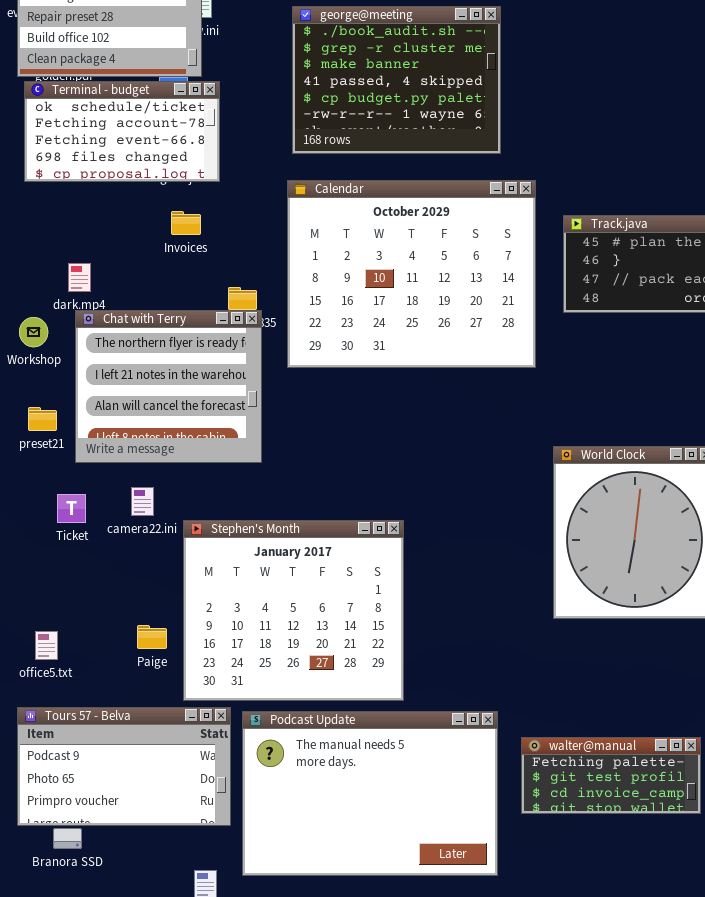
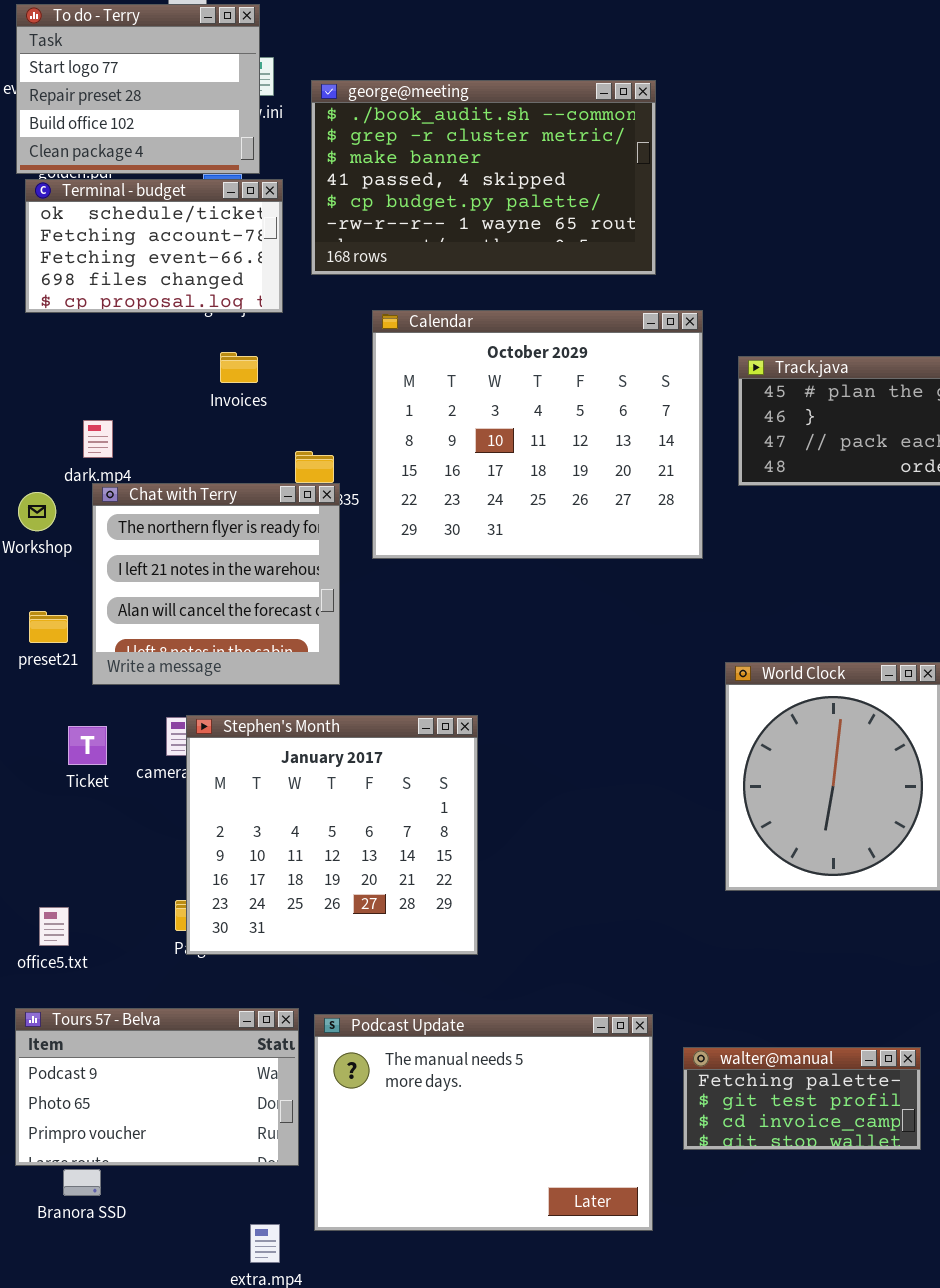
george@meeting: [292,6,501,154] -> [311,80,656,275], resized
Stephen's Month: [183,520,404,701] -> [186,715,478,955], moved

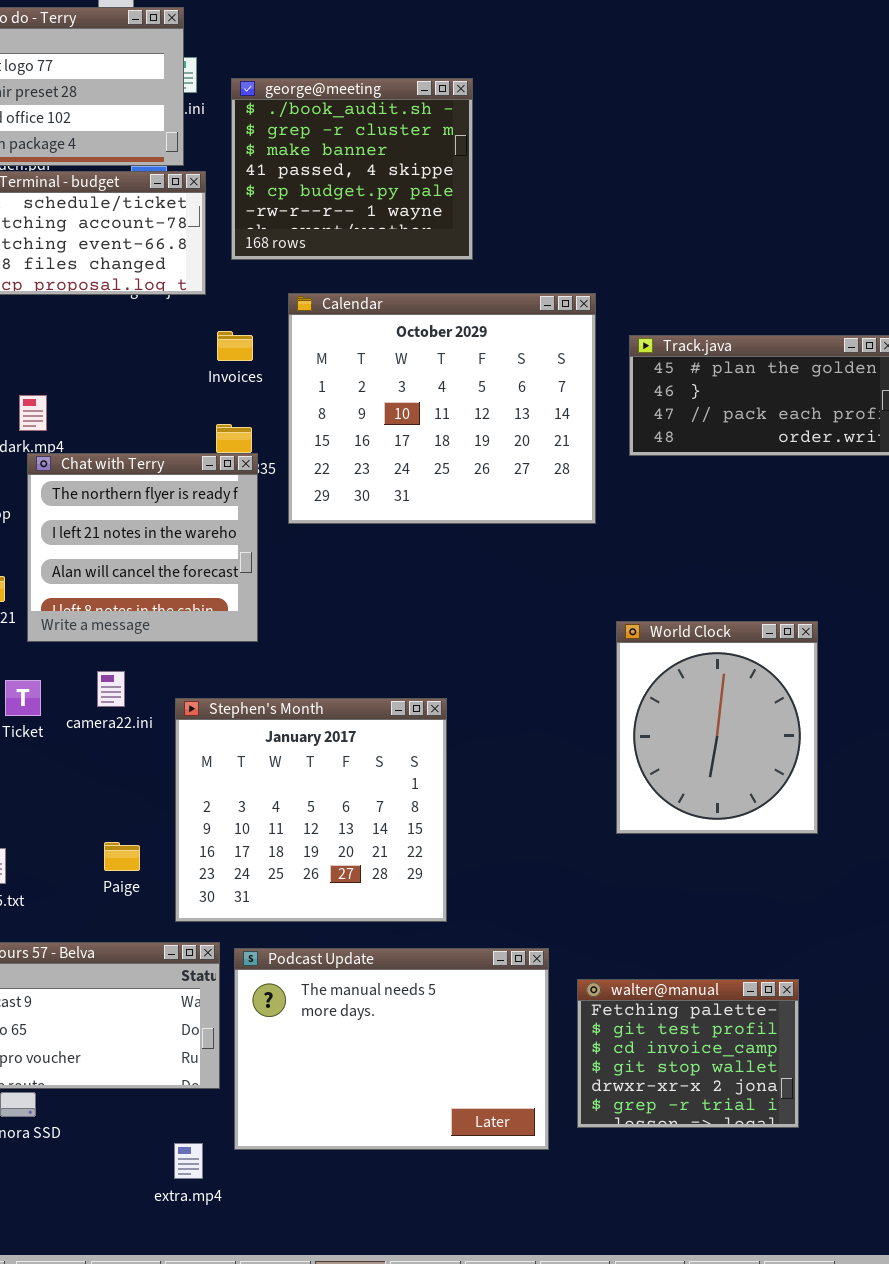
george@meeting: [311,80,656,275] -> [231,78,473,260], resized
Invoices: [220,352,258,383] -> [217,331,253,361], moved
Stephen's Month: [186,715,478,955] -> [175,698,447,922], moved
walter@manual: [683,1047,921,1150] -> [577,979,799,1128], resized

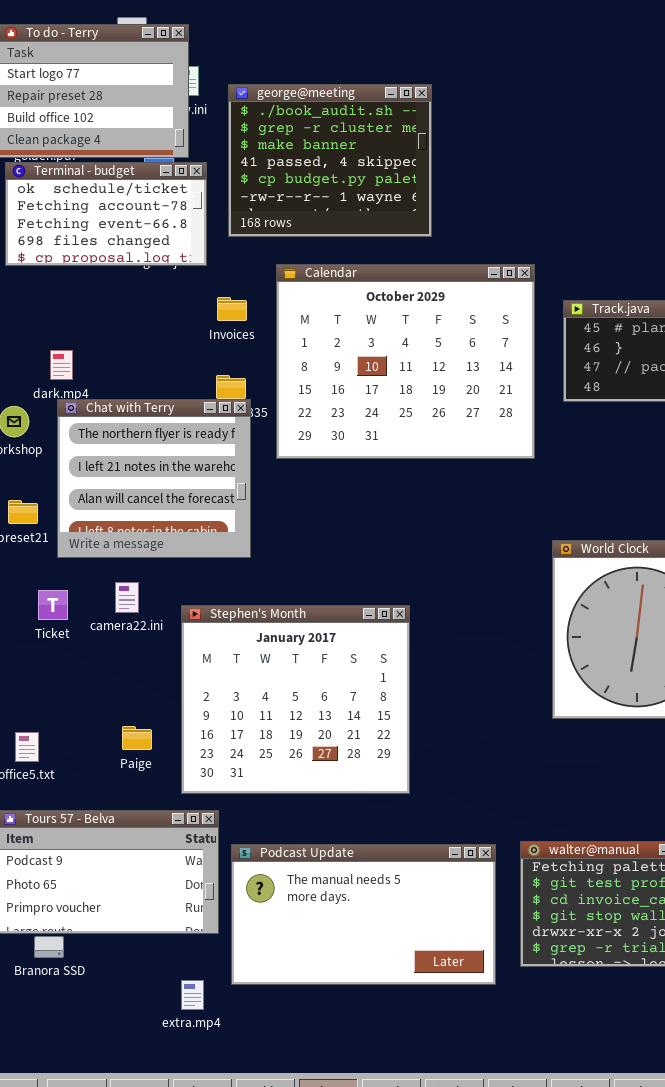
Podcast Update: [234,948,549,1150] -> [231,844,496,985], resized

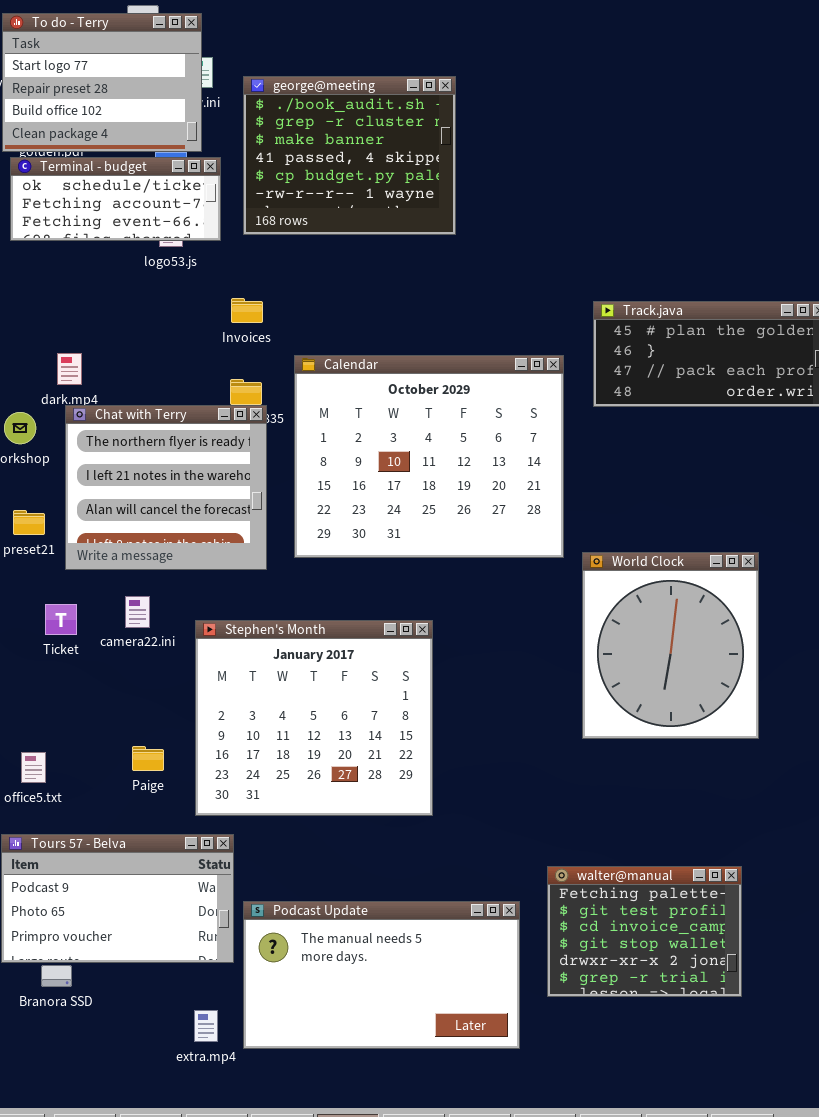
Terminal - budget: [5,162,207,266] -> [10,157,221,241], resized
Calendar: [276,264,535,459] -> [294,355,564,558], moved
Podcast Update: [231,844,496,985] -> [243,901,520,1049], moved

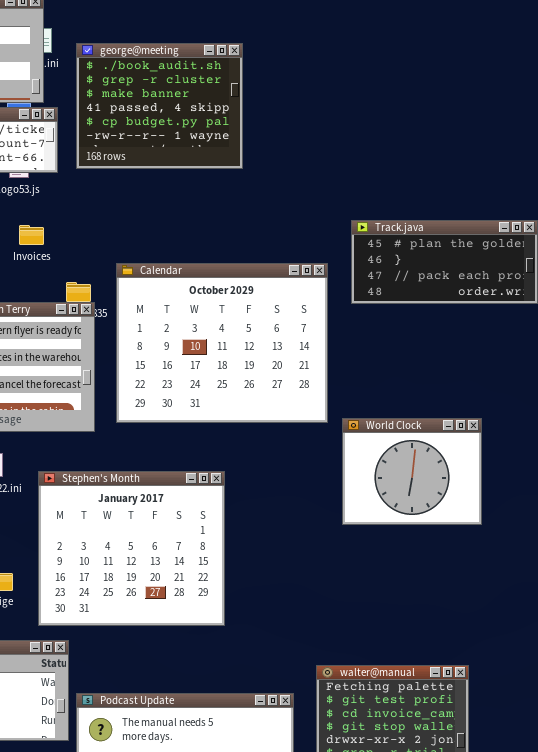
Invoices: [231,298,263,323] -> [19,225,44,245], moved
World Clock: [582,552,759,739] -> [342,418,482,525], resized

